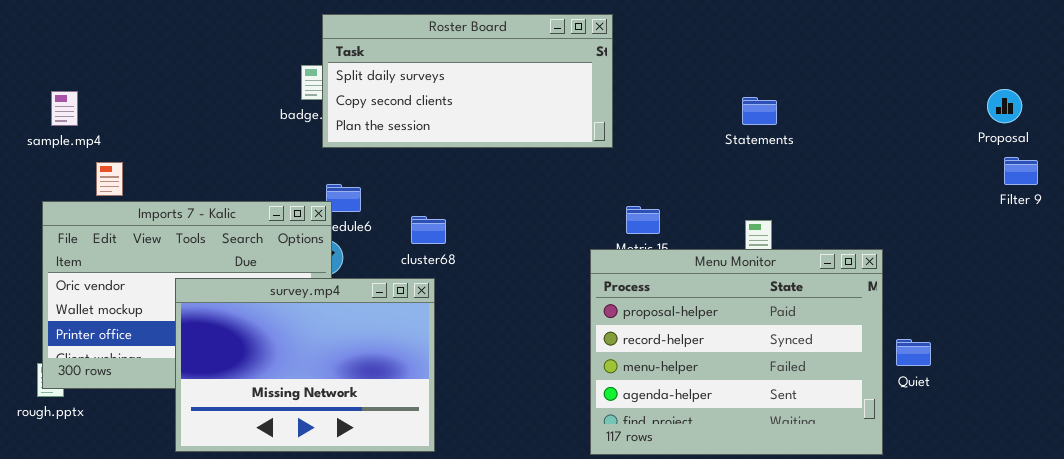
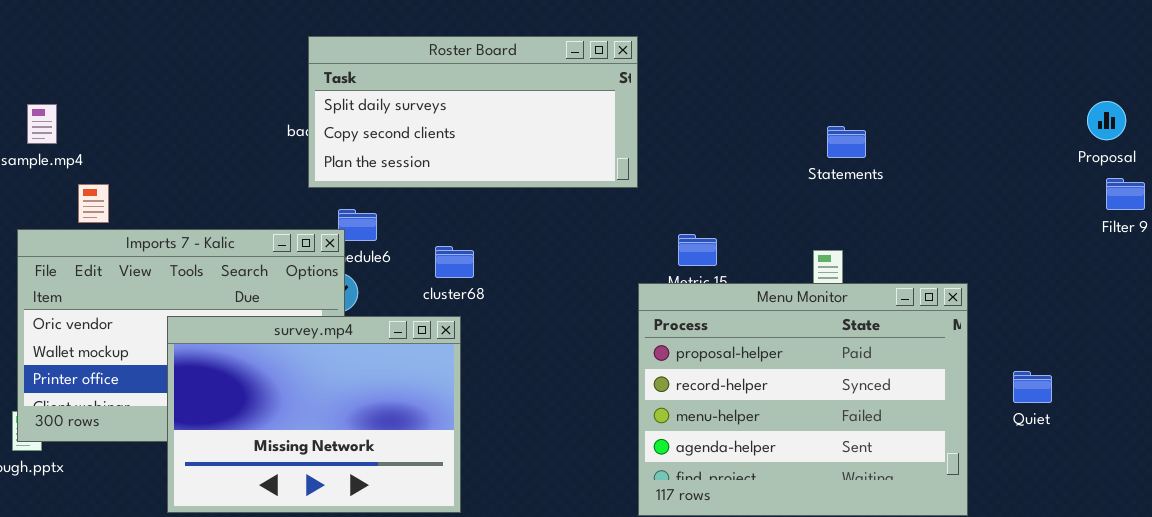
Roster Board: [322,14,613,148] -> [308,36,638,188], moved
Statements: [742,97,777,125] -> [827,126,866,158], moved
Quiet: [896,339,931,366] -> [1013,371,1052,403], moved

